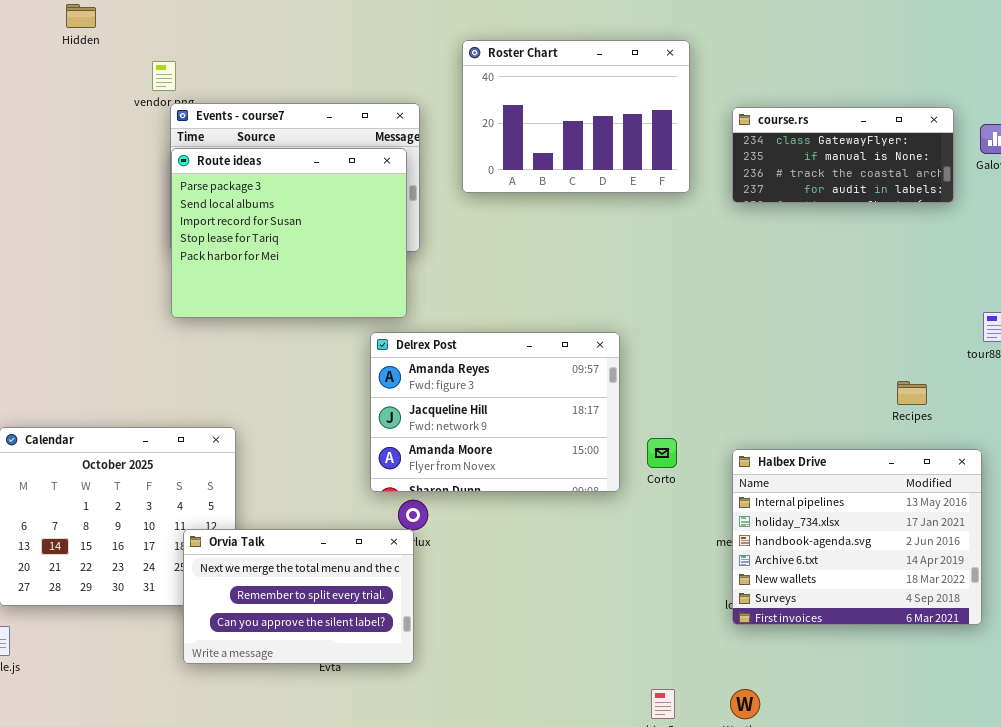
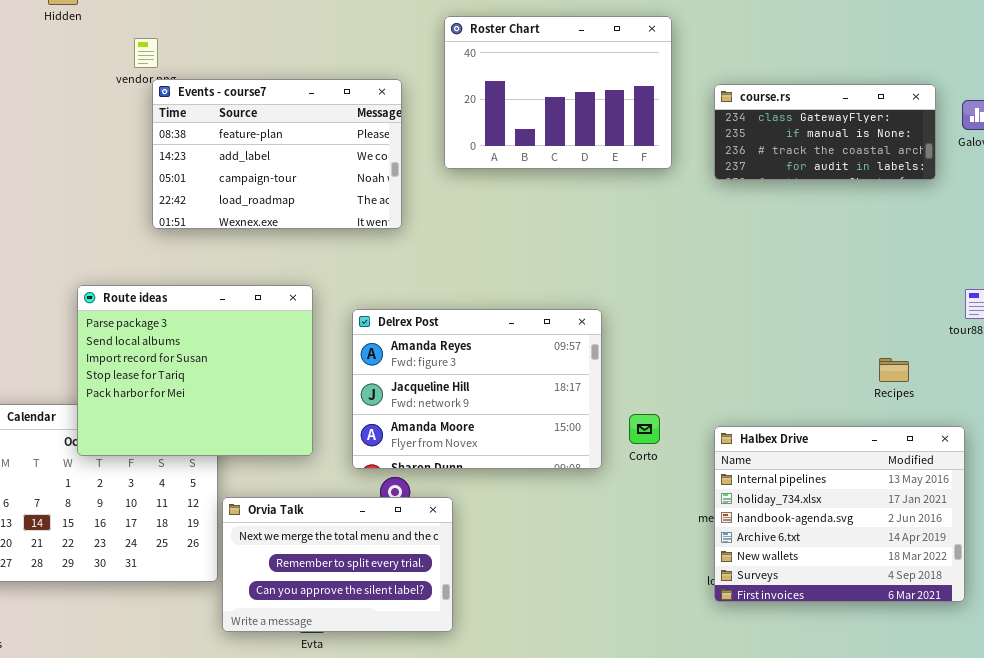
Route ideas: [171,148,407,318] -> [77,285,313,456], moved
Orvia Talk: [183,529,414,664] -> [222,497,453,632], moved

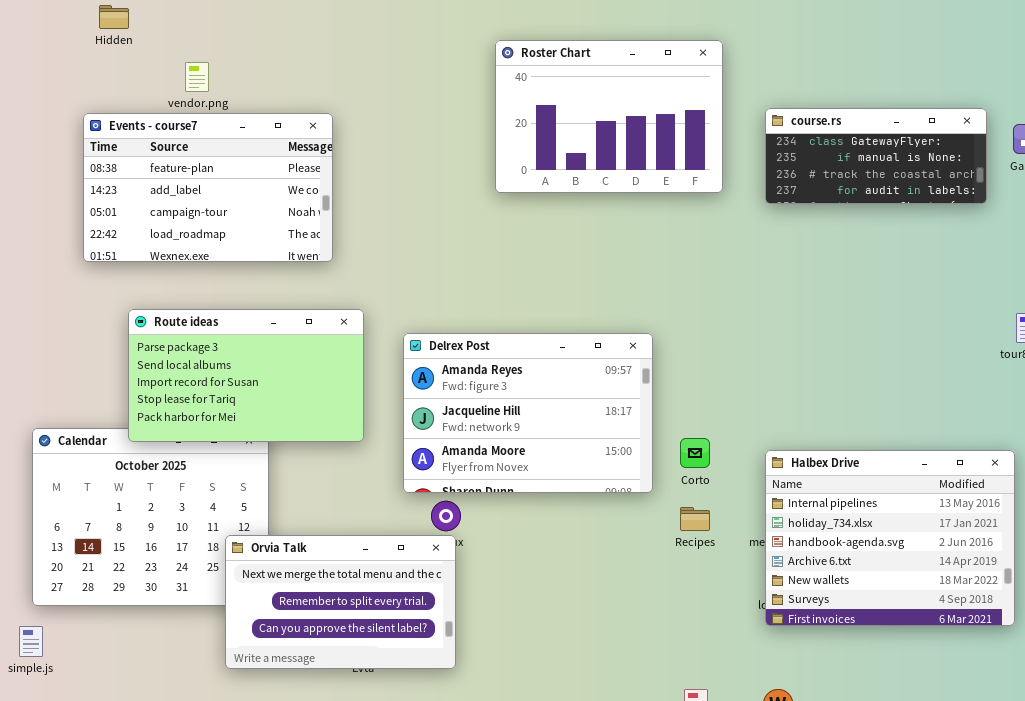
Events - course7: [152,79,402,229] -> [83,113,333,262], moved
Route ideas: [77,285,313,456] -> [128,309,364,442], resized
Recipes: [879,358,909,382] -> [680,507,710,531], moved
Orvia Talk: [222,497,453,632] -> [225,535,456,669], moved

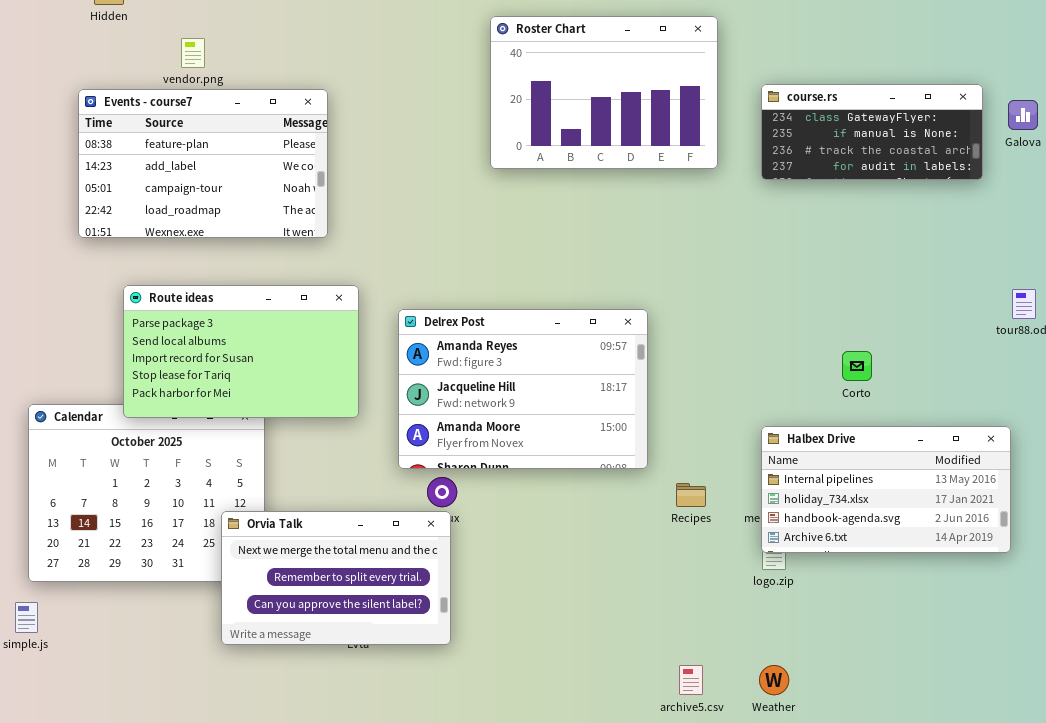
Corto: [680,438,710,468] -> [842,351,872,381], moved
Halbex Drive: [765,450,1015,626] -> [761,426,1011,553], resized

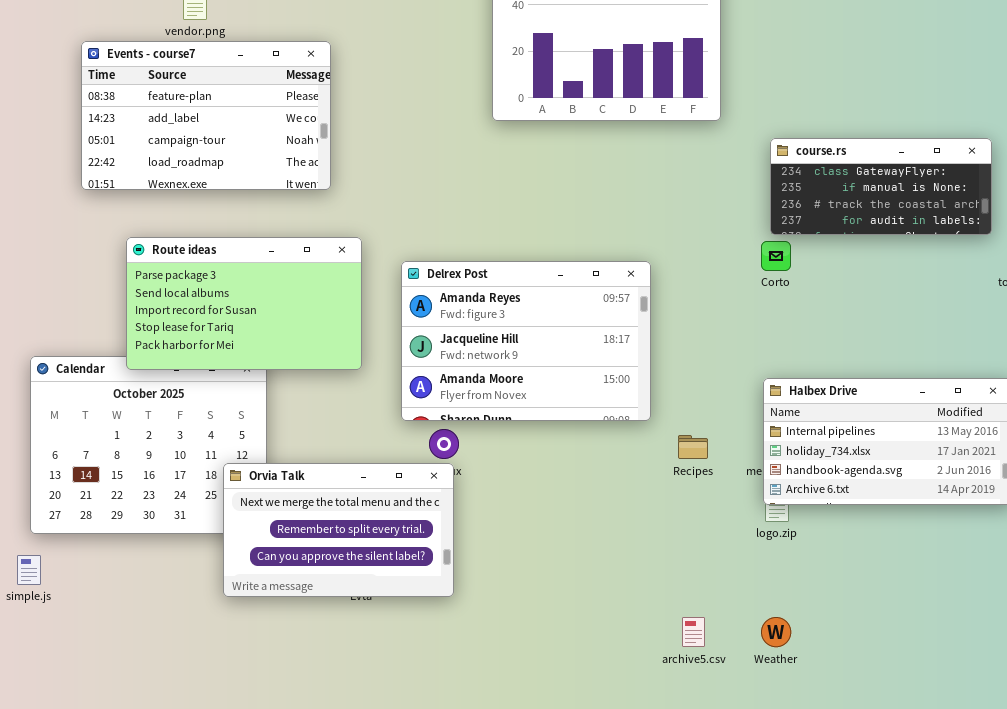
course.rs: [761,84,983,180] -> [770,138,992,235], moved
Corto: [842,351,872,381] -> [761,241,791,271], moved

